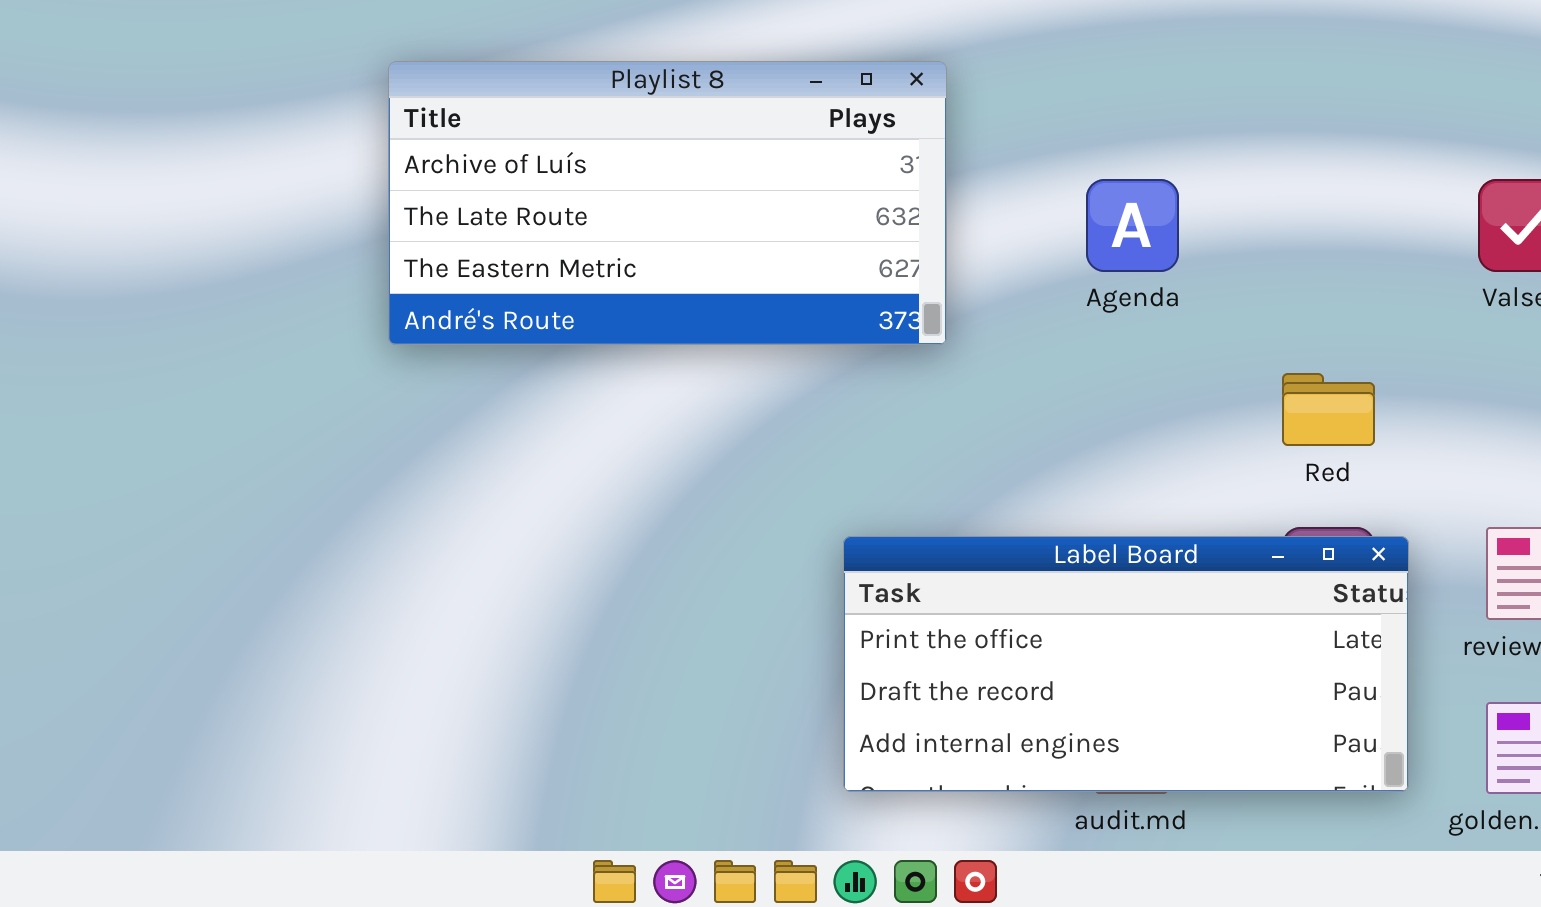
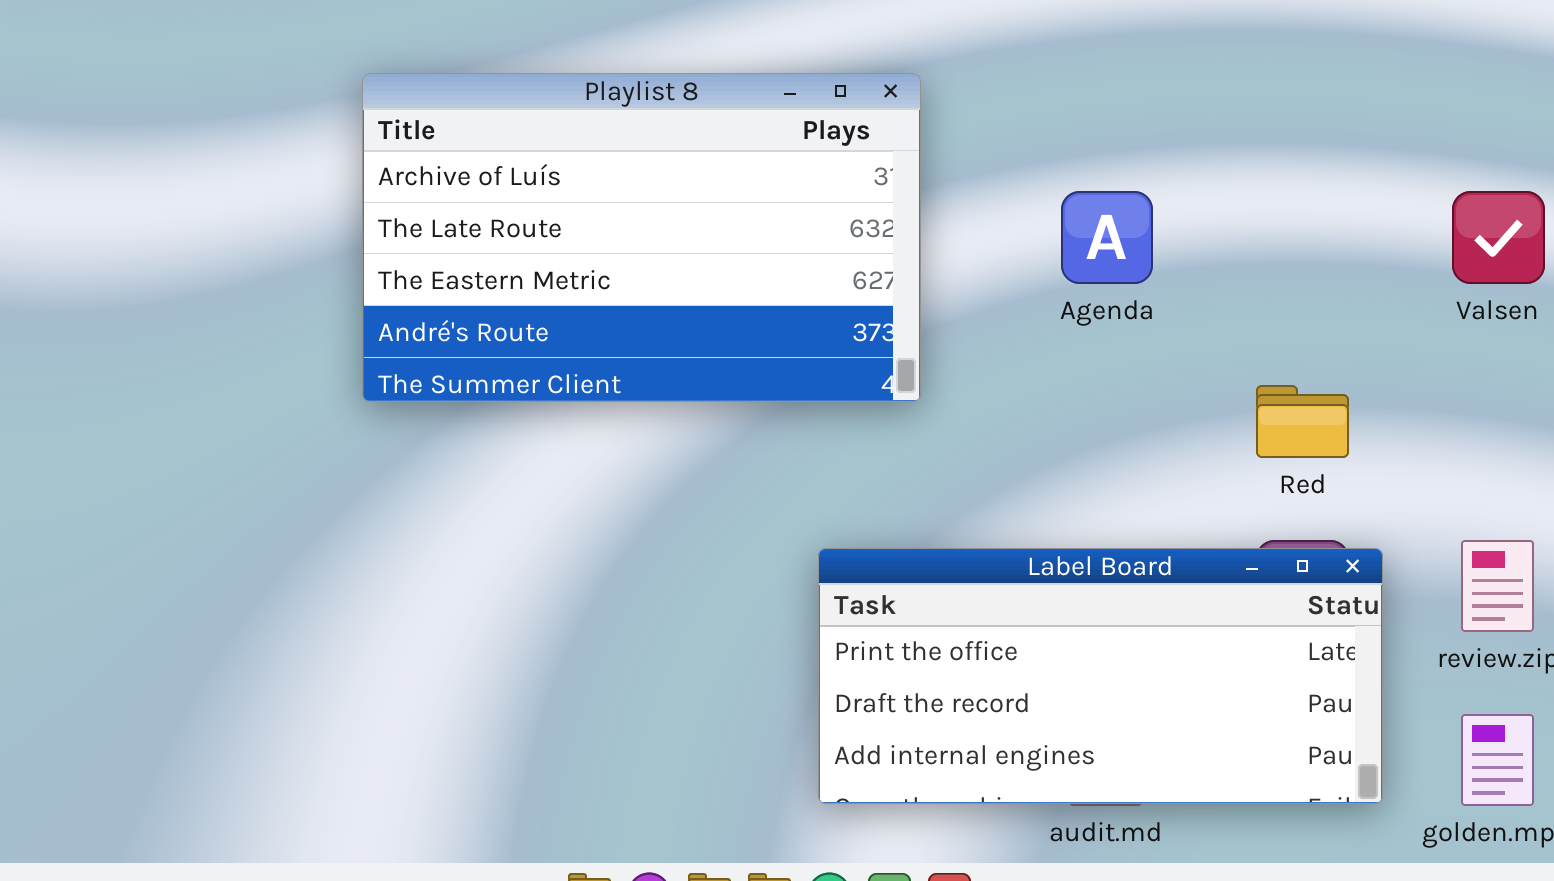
Playlist 8: [388,61,947,345] -> [362,73,921,402], resized

